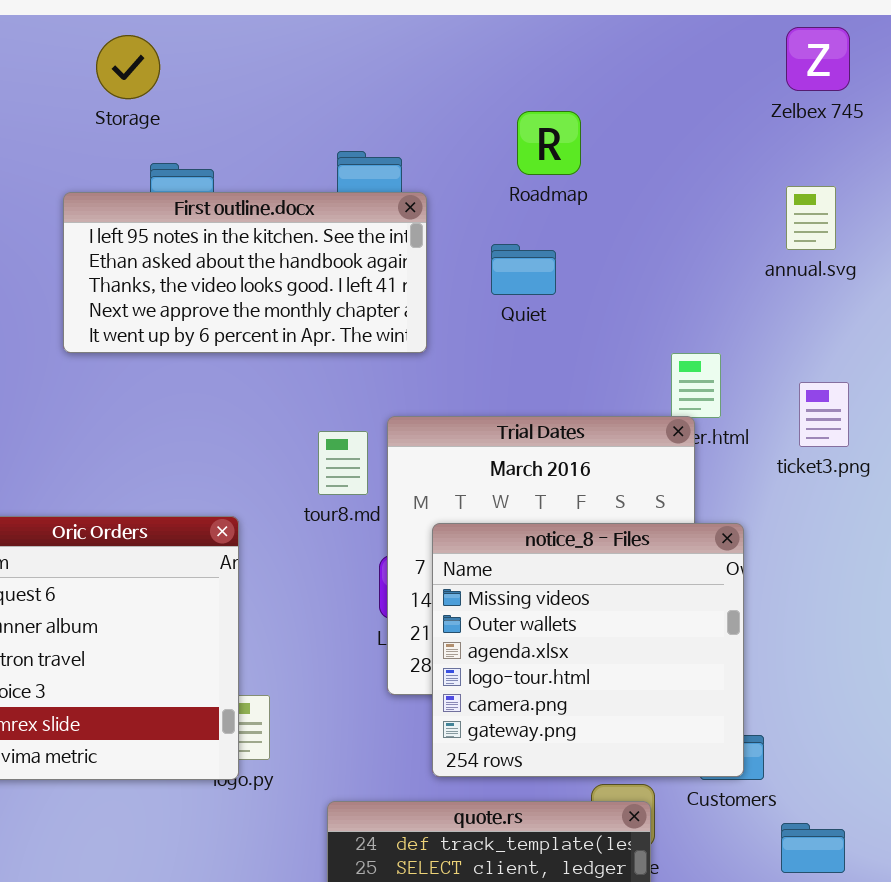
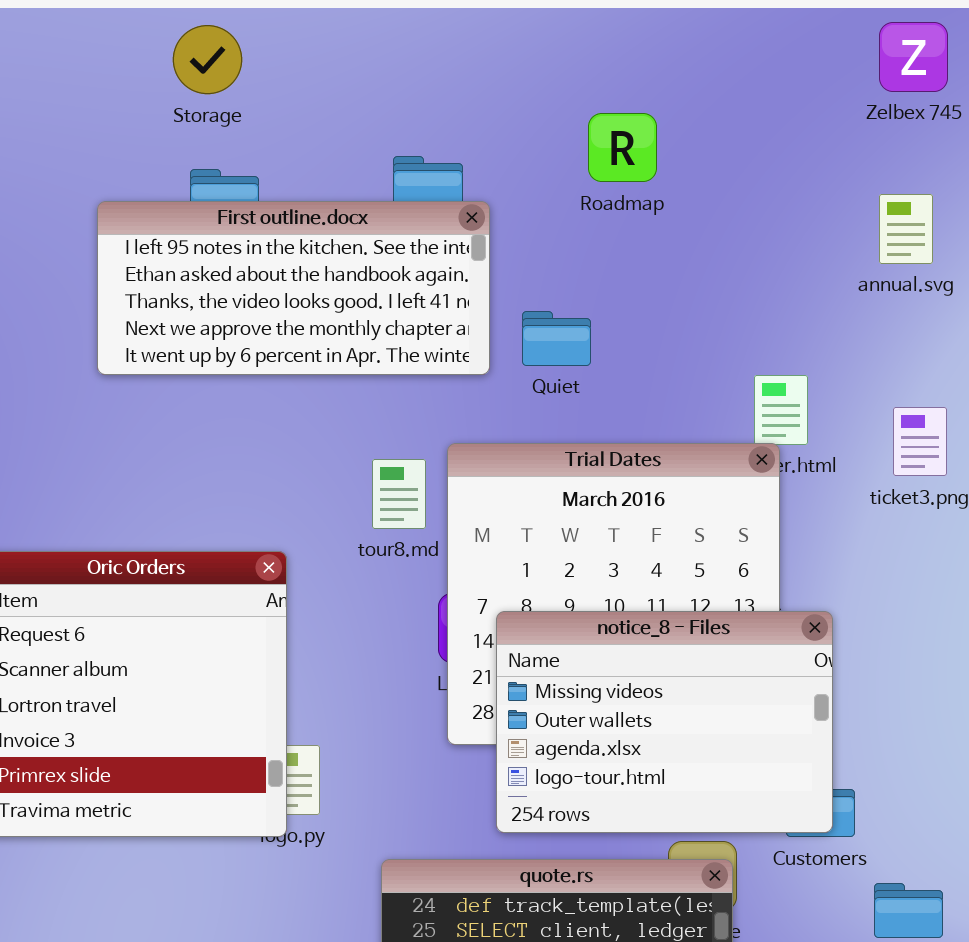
Storage: [96,35,160,99] -> [173,25,242,94], moved
Quiet: [491,244,556,295] -> [522,311,591,366], moved
notice_8 - Files: [432,523,744,777] -> [496,611,833,833], resized

